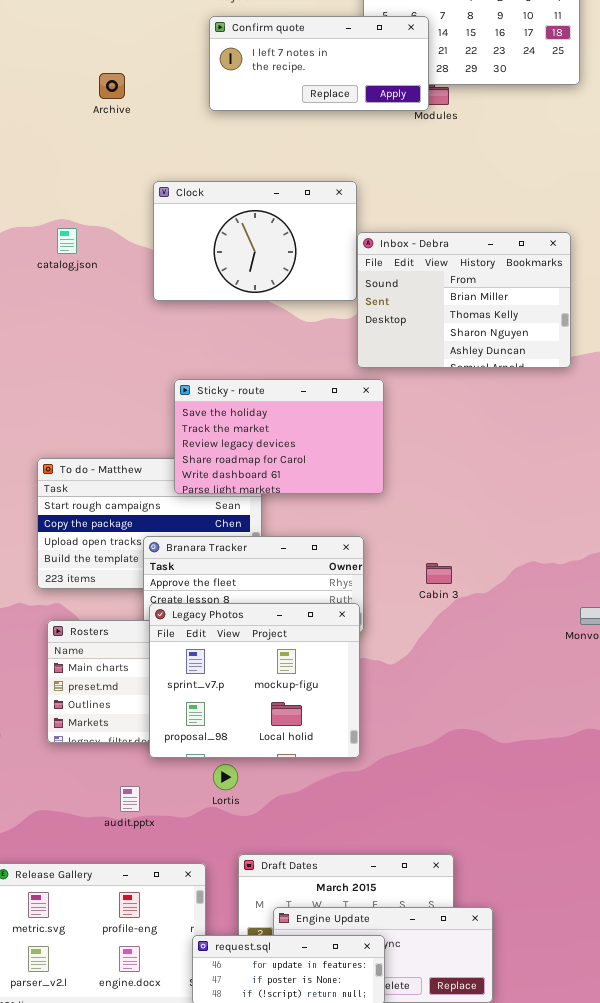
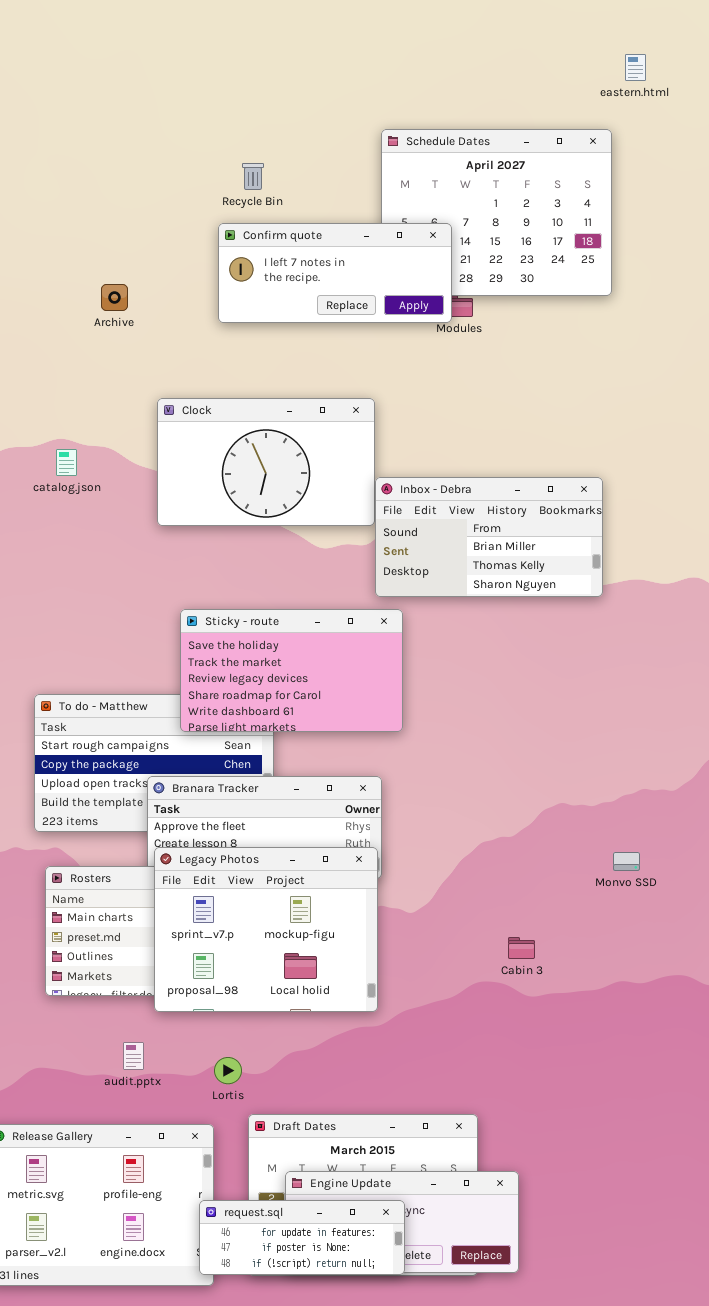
Inbox - Debra: [357,232,571,368] -> [375,477,603,597], resized
Cabin 3: [426,563,452,584] -> [508,937,535,959], moved
Lortis: [213,764,238,790] -> [214,1057,242,1084], moved

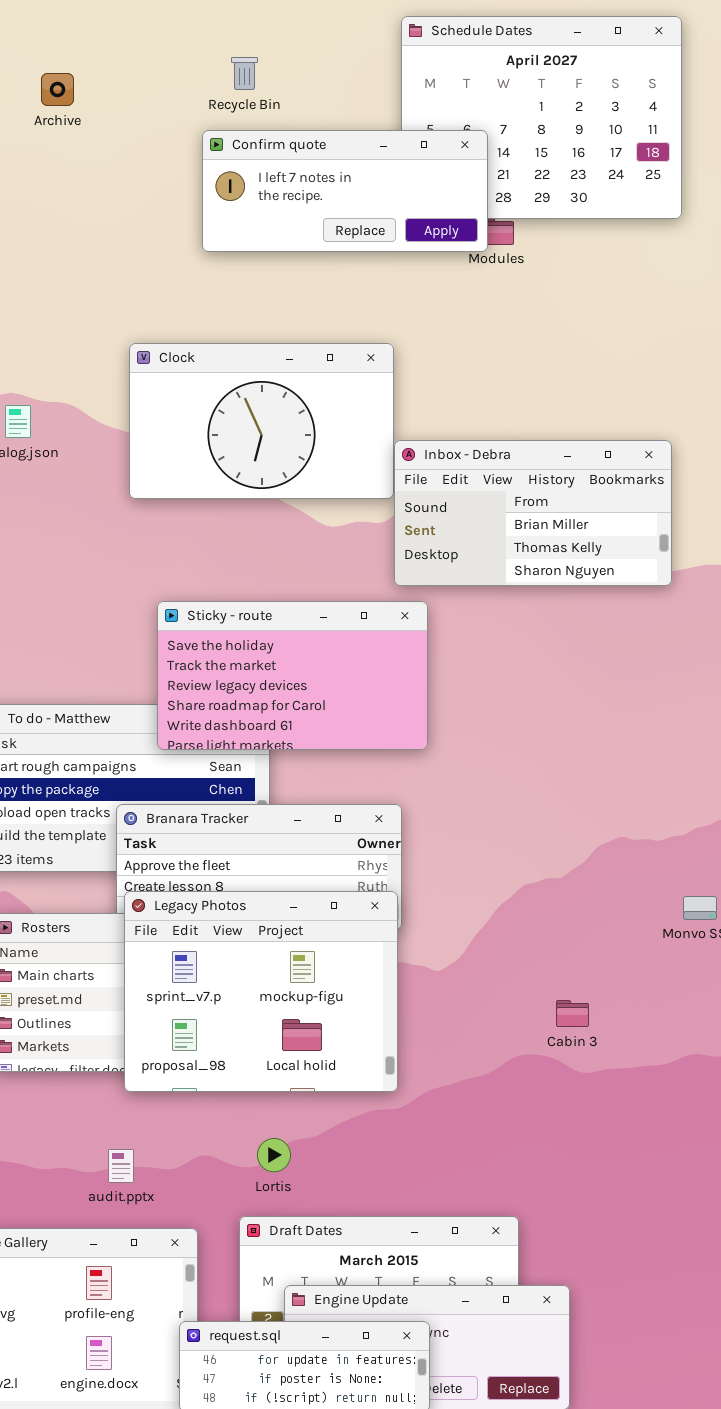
Archive: [101,284,128,311] -> [41,73,74,106], moved
audit.pptx: [123,1042,144,1070] -> [108,1149,134,1183], moved
Lortis: [214,1057,242,1084] -> [257,1138,291,1172], moved

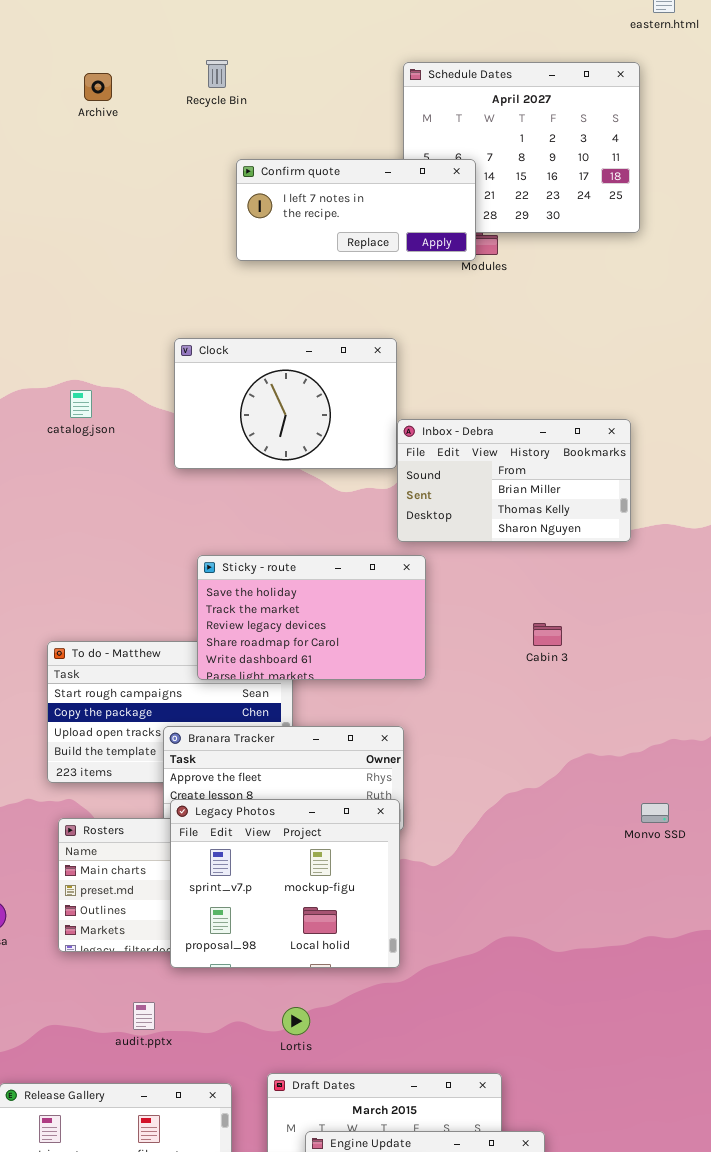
Recycle Bin: [231,57,258,90] -> [206,60,228,88], moved
Archive: [41,73,74,106] -> [84,73,112,101], moved
Cabin 3: [556,1000,589,1027] -> [533,623,562,646], moved
audit.pptx: [108,1149,134,1183] -> [133,1002,155,1030], moved

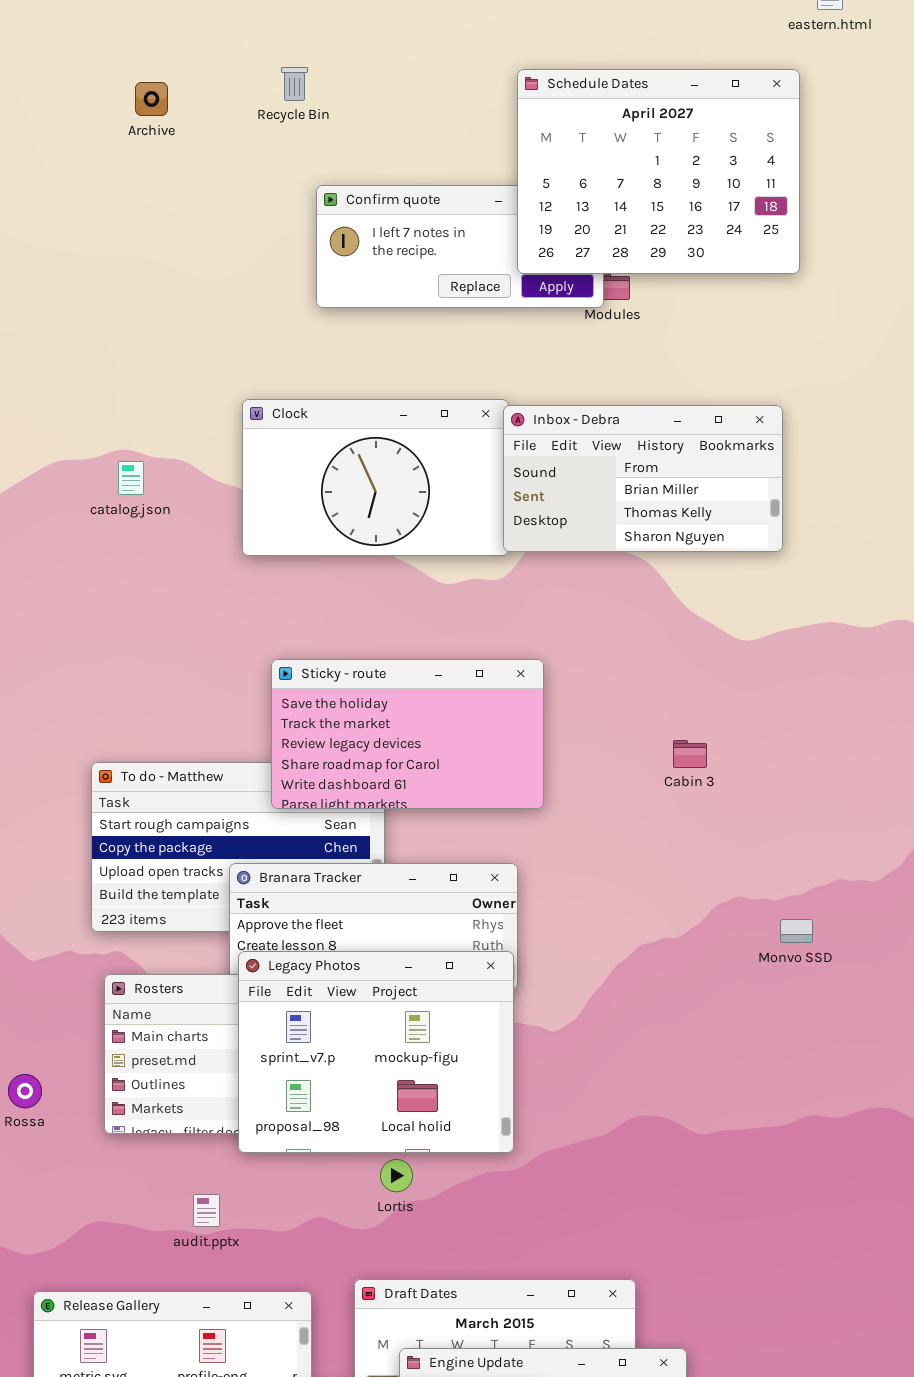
Schedule Dates: [403,62,640,233] -> [517,69,800,274], raised
Inbox - Debra: [397,419,631,542] -> [503,405,783,552], moved
Monvo SSD: [641,803,669,823] -> [780,919,813,943], moved
Lortis: [282,1007,310,1035] -> [380,1159,413,1192], moved

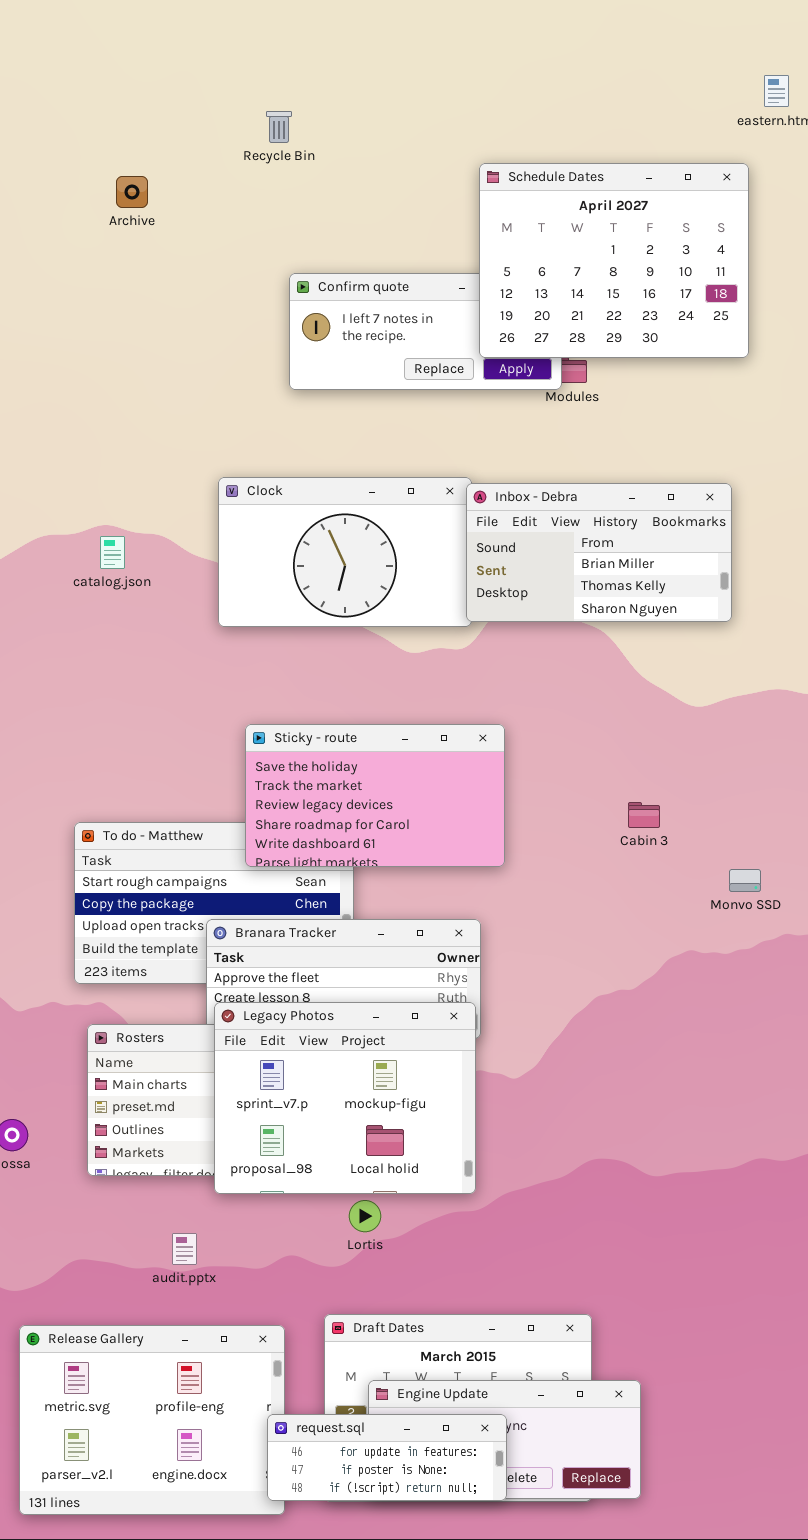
Recycle Bin: [281,67,308,101] -> [266,111,292,143], moved
Monvo SSD: [780,919,813,943] -> [729,869,761,892], moved

